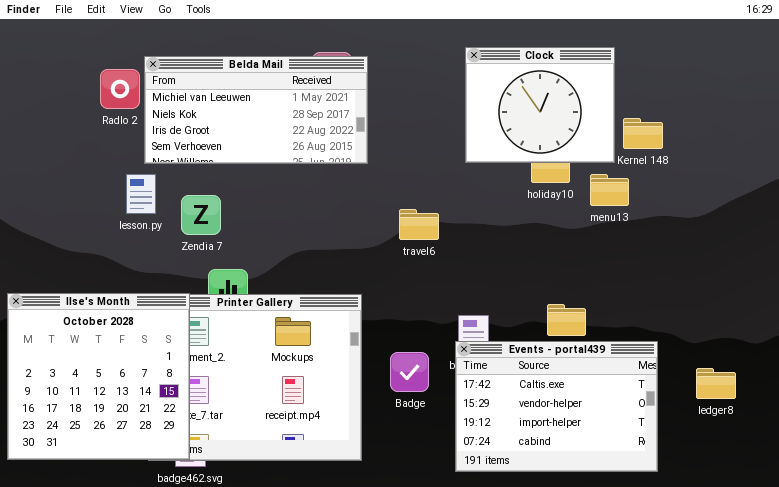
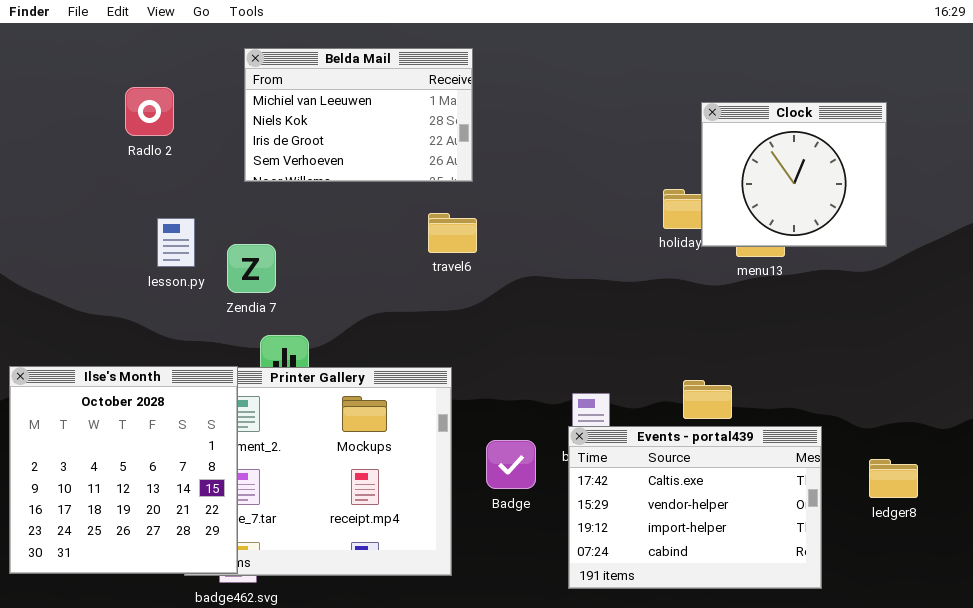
Clock: [465,47,615,163] -> [701,102,887,247], moved
Belda Mail: [144,56,368,164] -> [244,48,473,182], moved, resized
travel6: [399,209,439,240] -> [428,213,477,253], moved

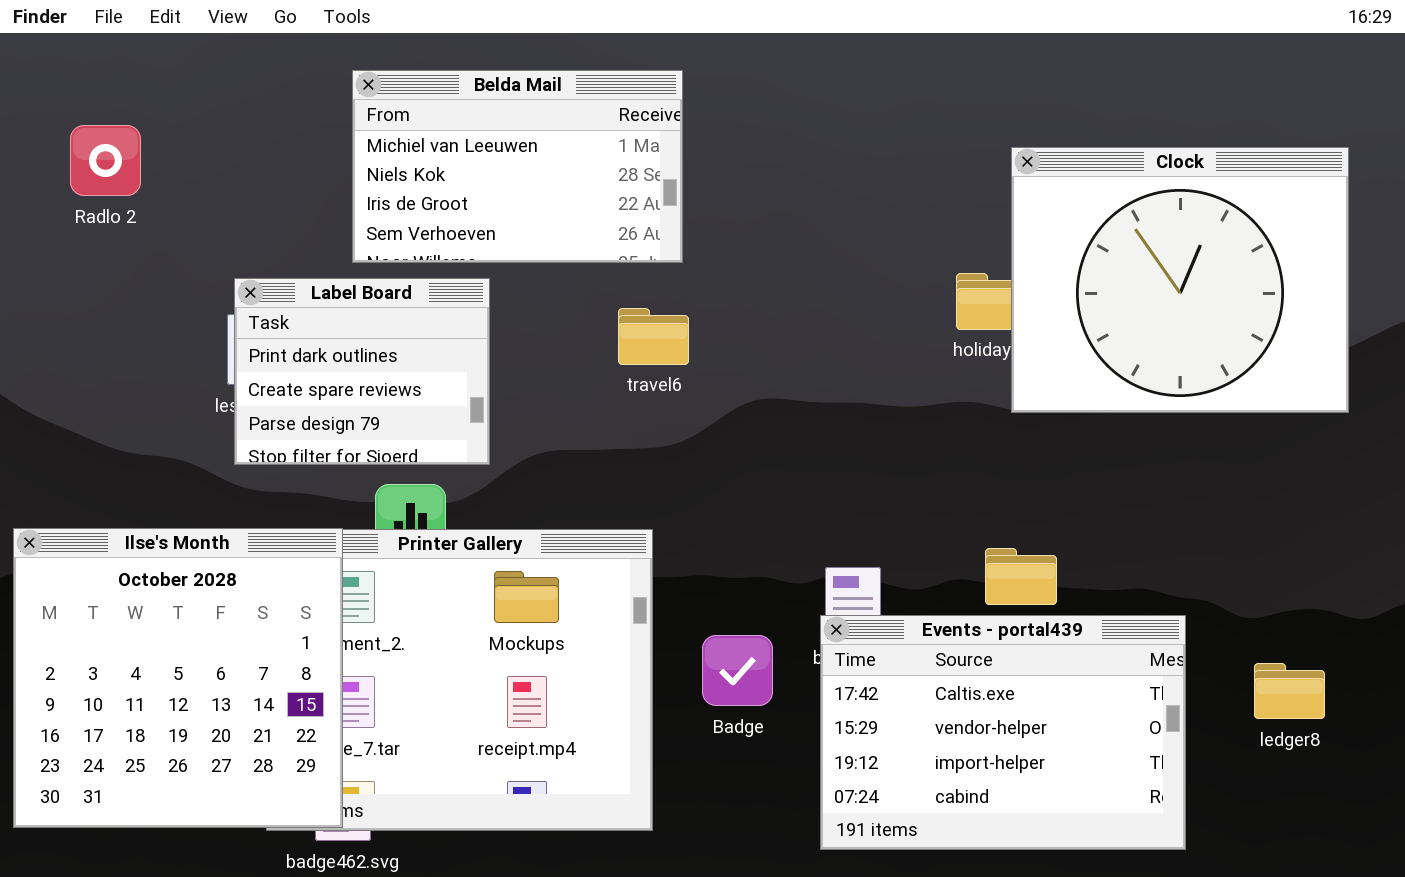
Radlo 2: [125,87,174,136] -> [70,125,141,196], moved
Clock: [701,102,887,247] -> [1011,147,1349,413], resized
Label Board: none -> [234,278,490,465], opened

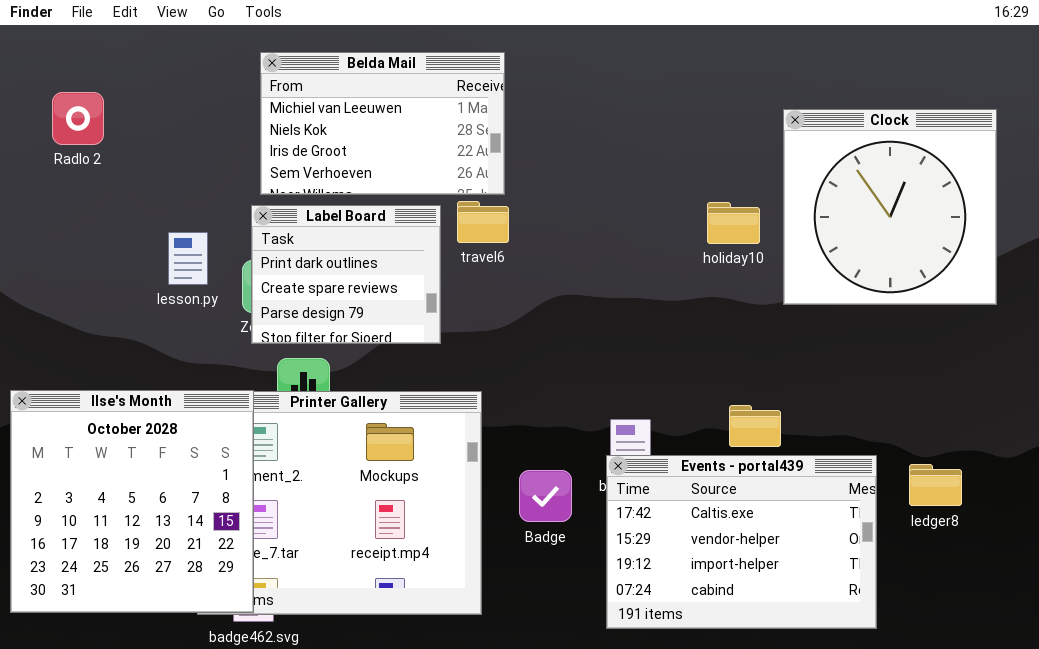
Clock: [1011,147,1349,413] -> [783,109,997,305], resized
Label Board: [234,278,490,465] -> [251,205,441,344], moved
travel6: [618,308,689,365] -> [457,201,509,243], moved
ledger8: [1254,663,1325,719] -> [909,464,962,506], moved

